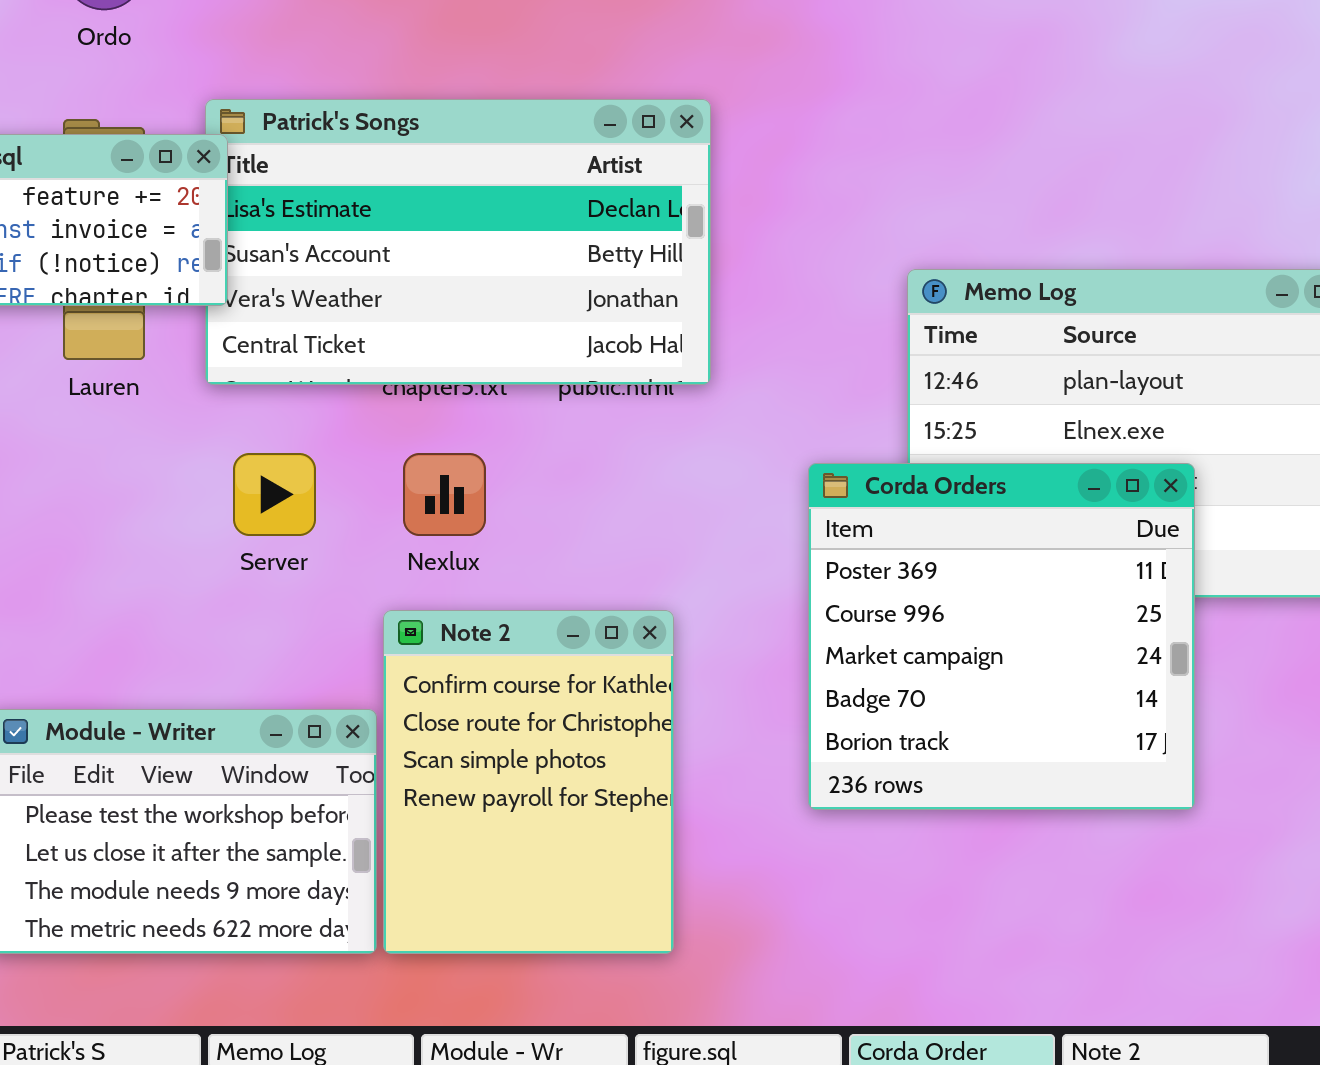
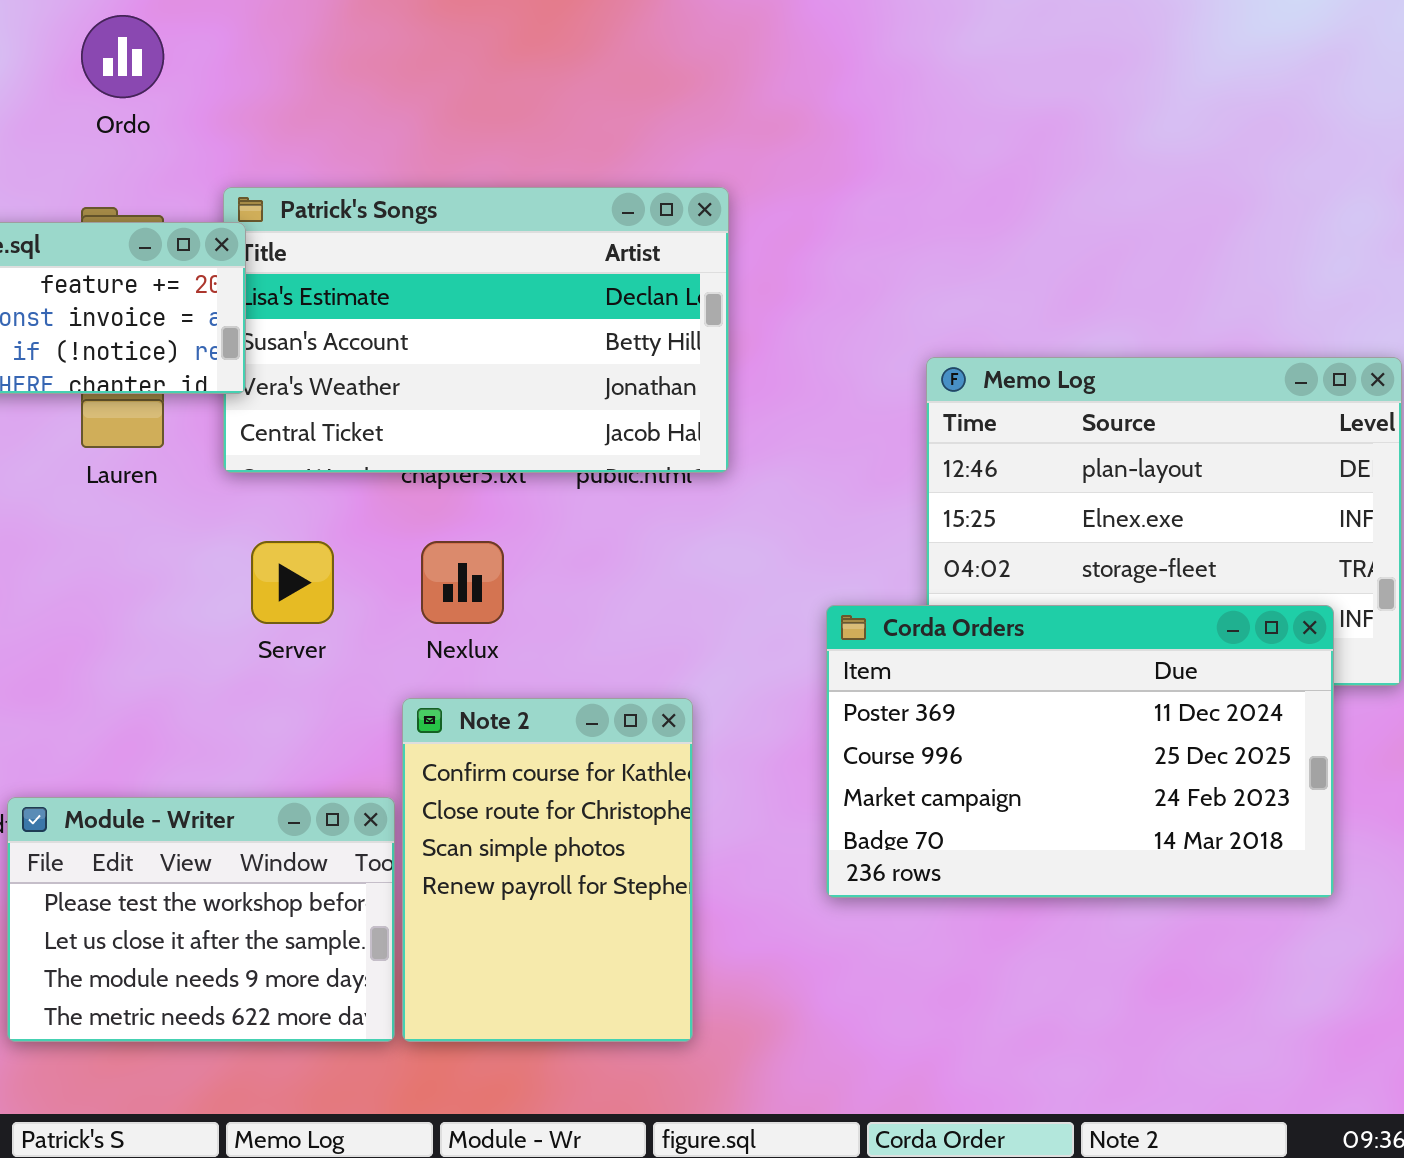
Corda Orders: [808,463,1195,810] -> [826,605,1334,898], resized

